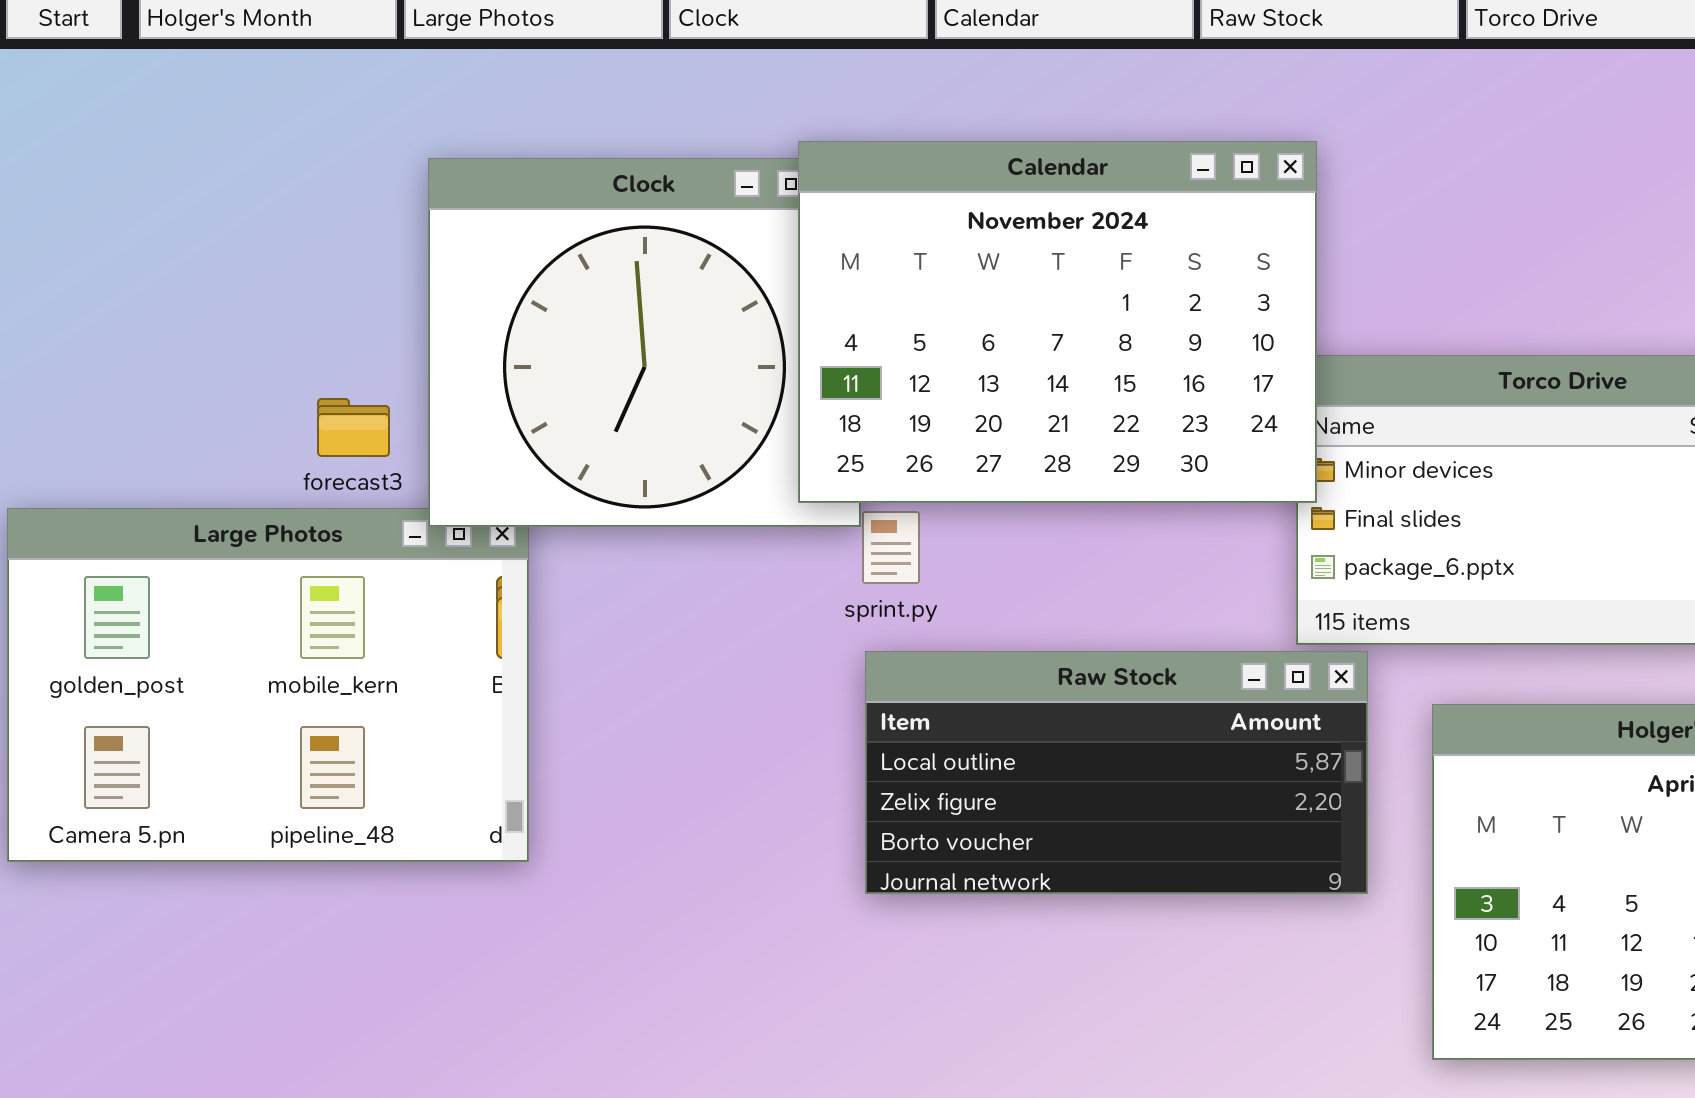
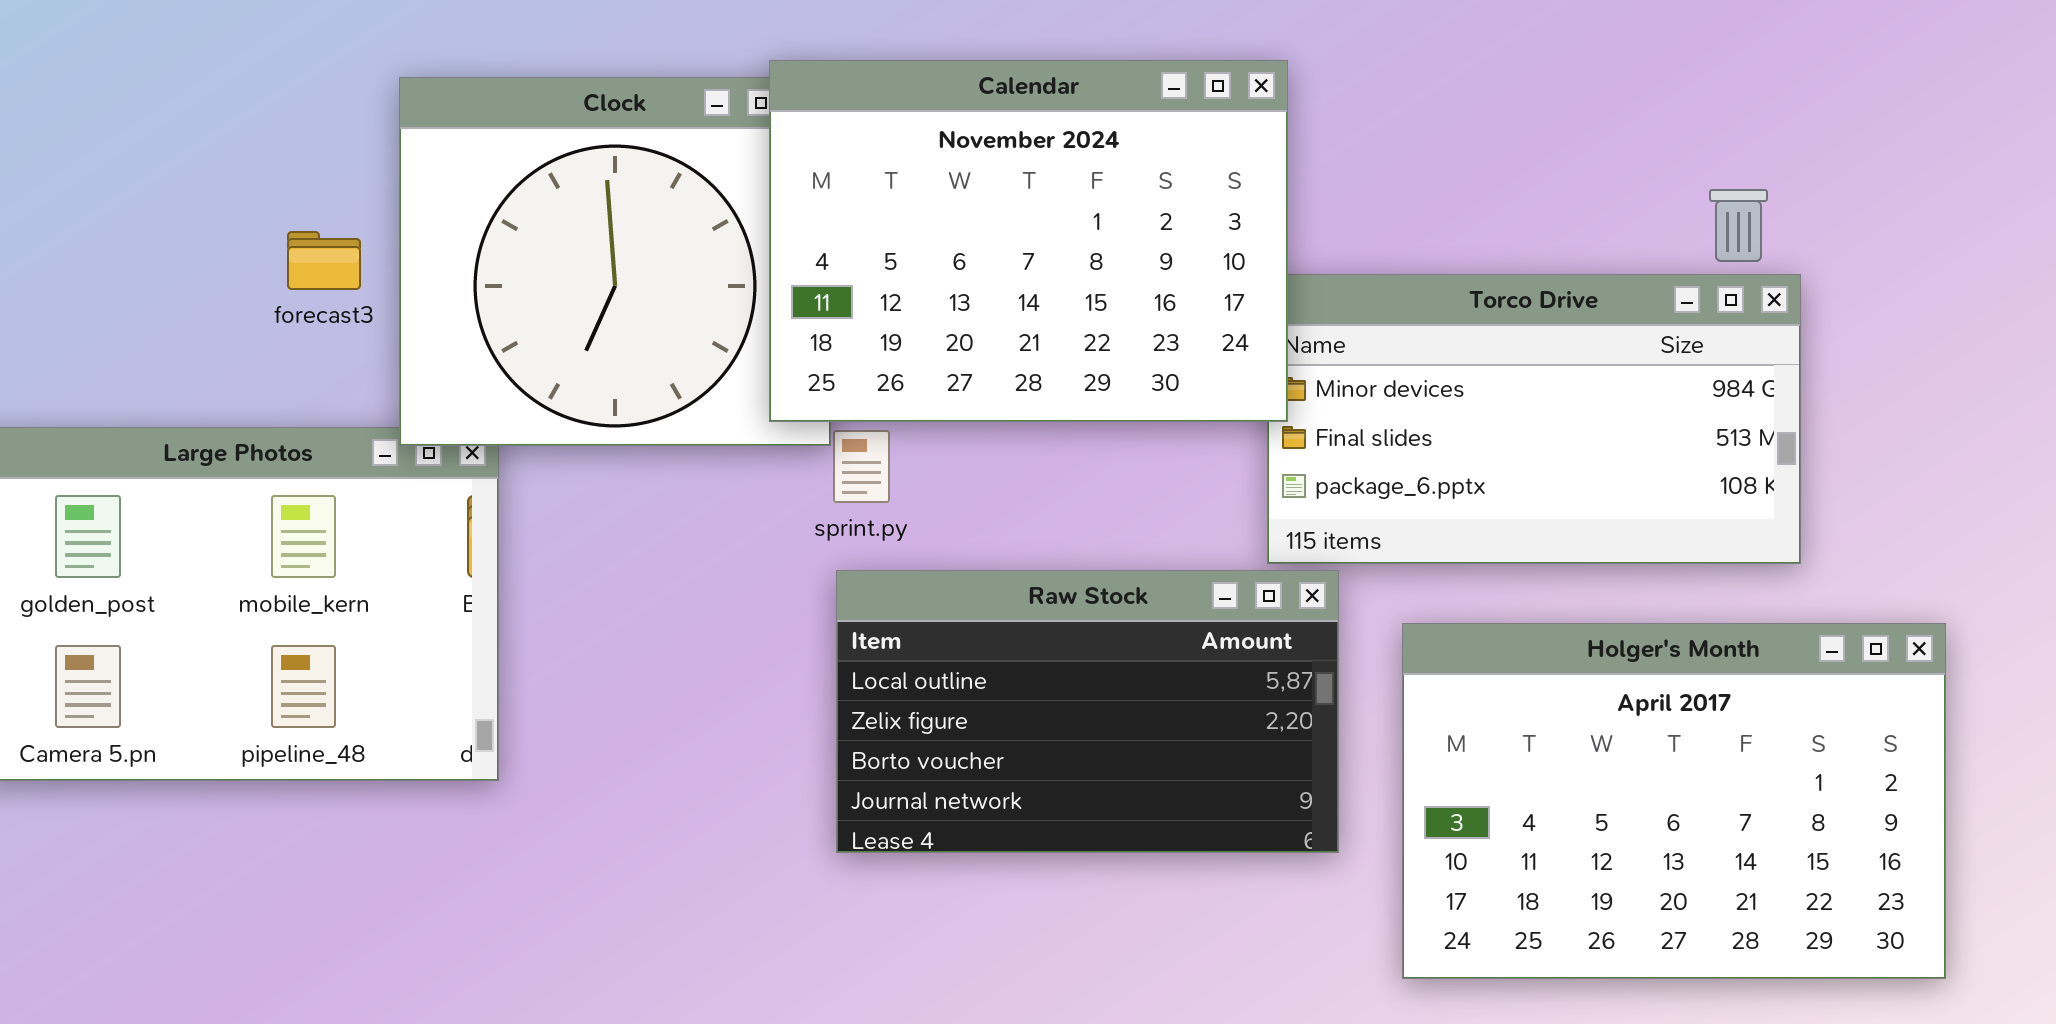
forecast3: [317,398,390,457] -> [287,231,361,290], moved
Raw Stock: [865,651,1368,894] -> [836,570,1339,853], resized

